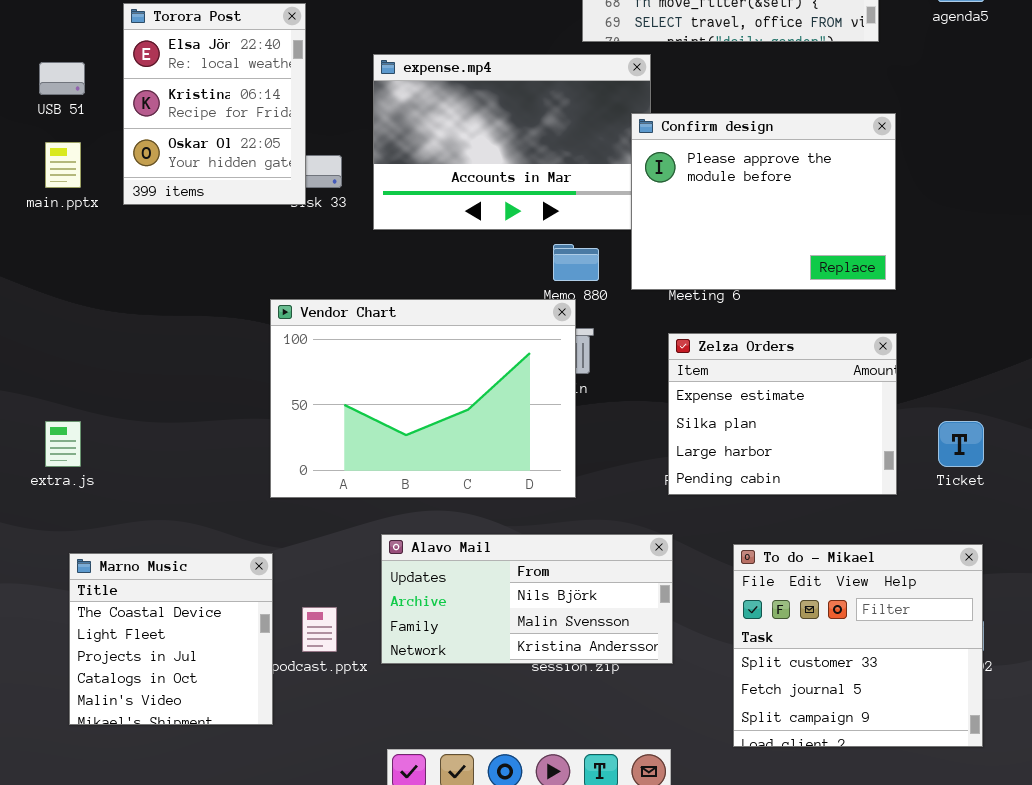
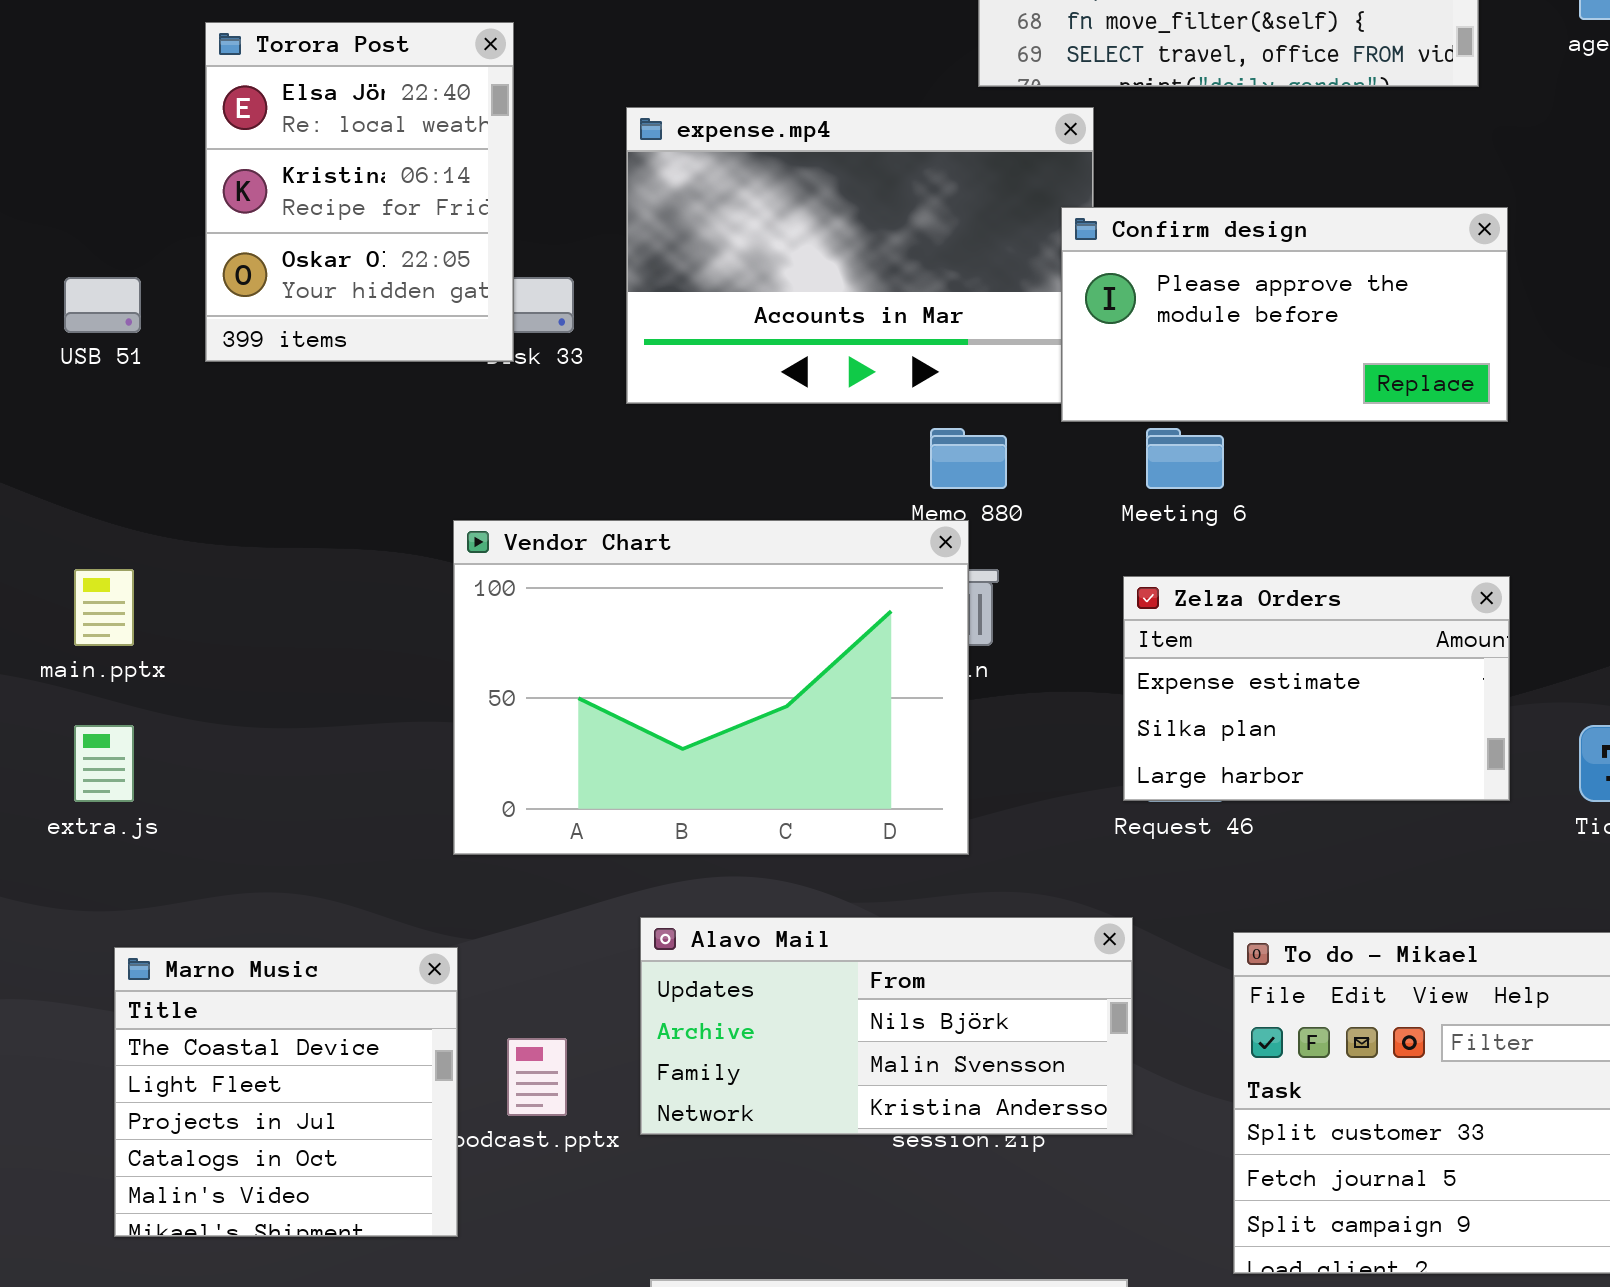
USB 51: [39,62,85,95] -> [64,277,141,333], moved
Confirm design: [631,113,896,290] -> [1061,207,1508,422], resized
main.pptx: [45,142,81,188] -> [74,569,134,646], moved
Zelza Orders: [668,333,897,495] -> [1123,576,1510,801], resized

